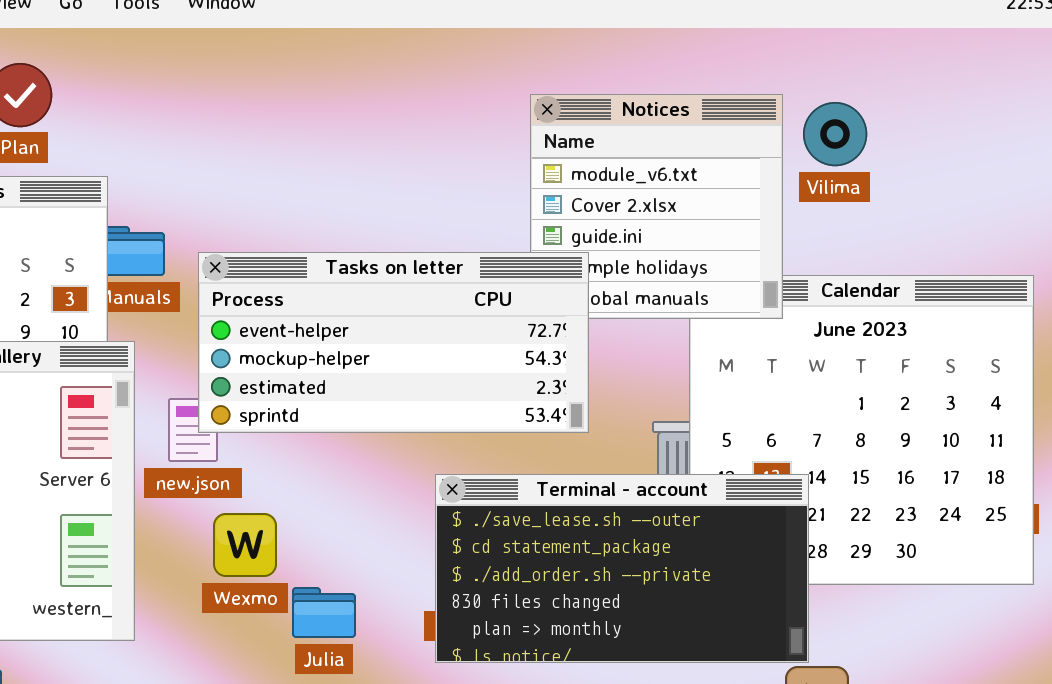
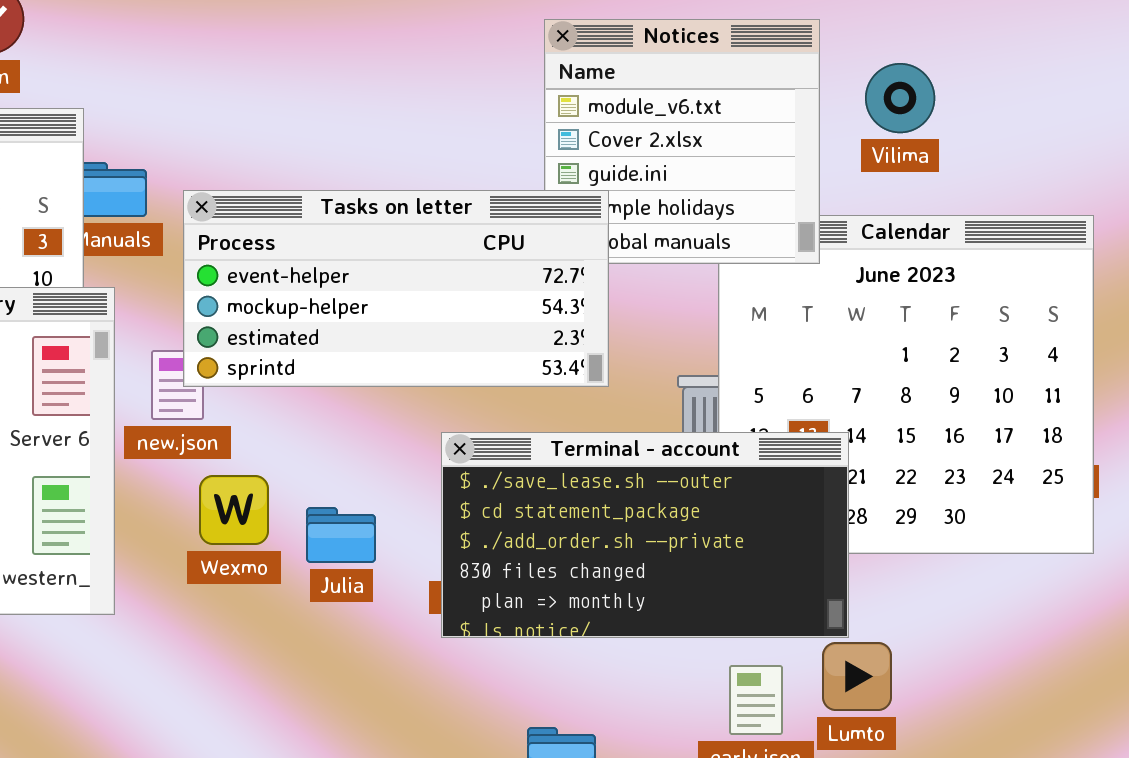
Vilima: [803,102,867,166] -> [865,63,935,133], moved
Julia: [292,587,356,638] -> [306,507,376,563], moved

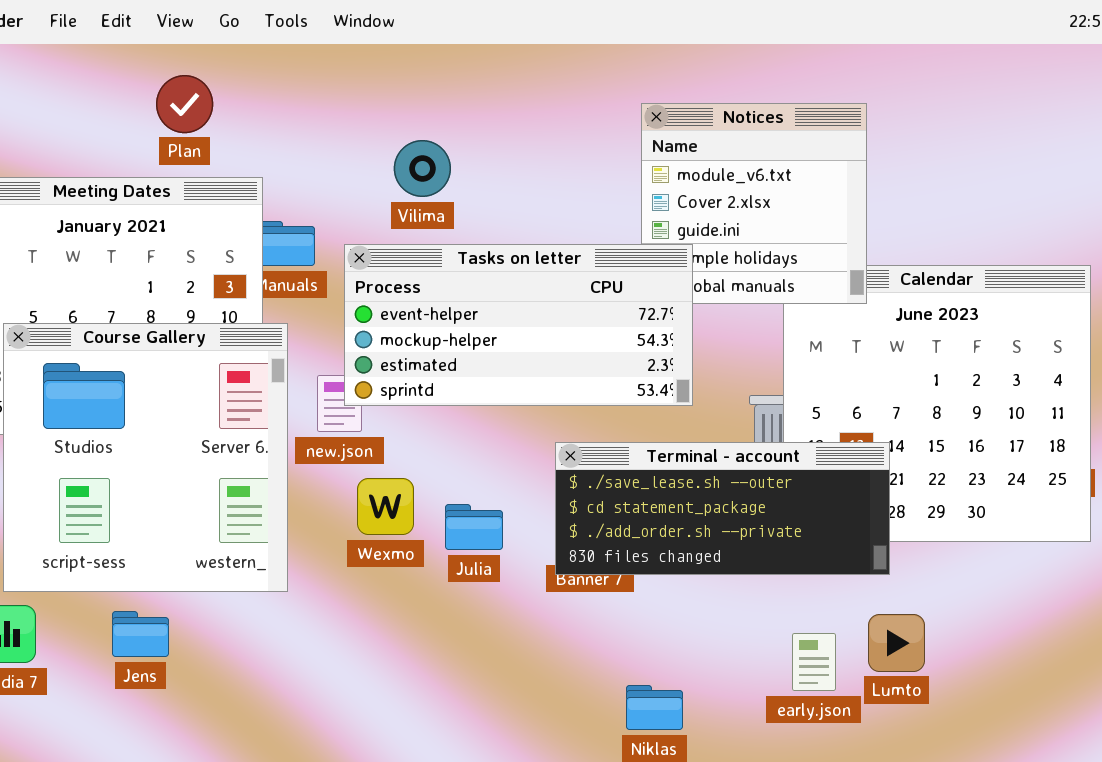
Vilima: [865,63,935,133] -> [394,140,451,197], moved
Terminal - account: [441,432,849,638] -> [555,442,890,575], resized

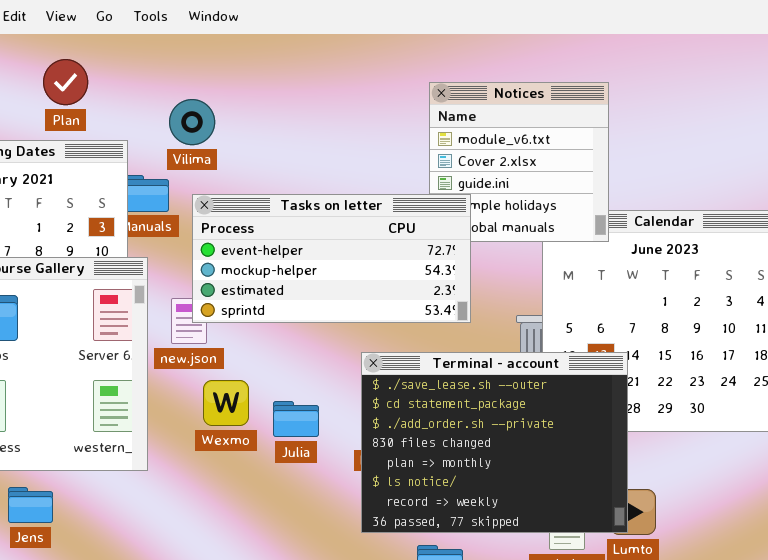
Vilima: [394,140,451,197] -> [169,99,215,145], moved
Terminal - account: [555,442,890,575] -> [361,352,628,533], resized

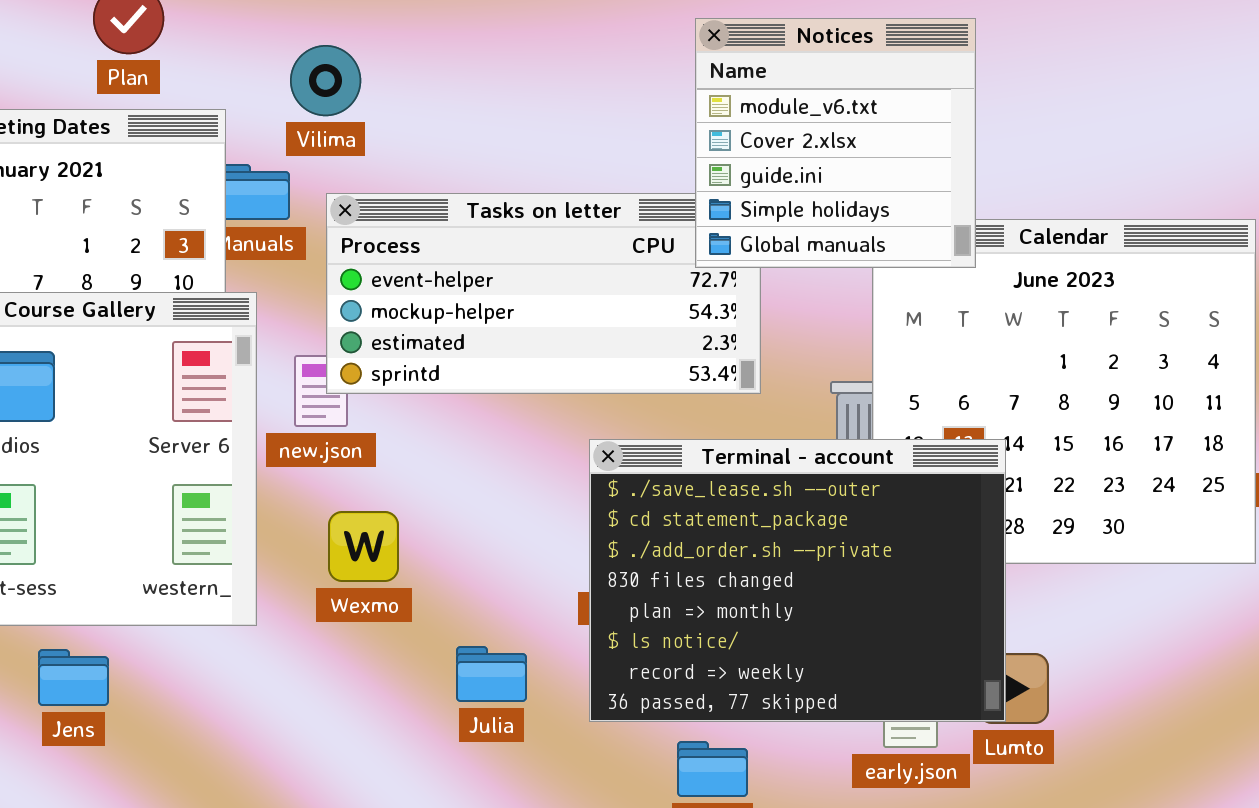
Notices: [429,82,609,242] -> [695,18,976,268], raised
Wexmo: [203,380,249,426] -> [328,511,399,582], moved
Julia: [273,401,319,437] -> [456,646,527,702], moved

